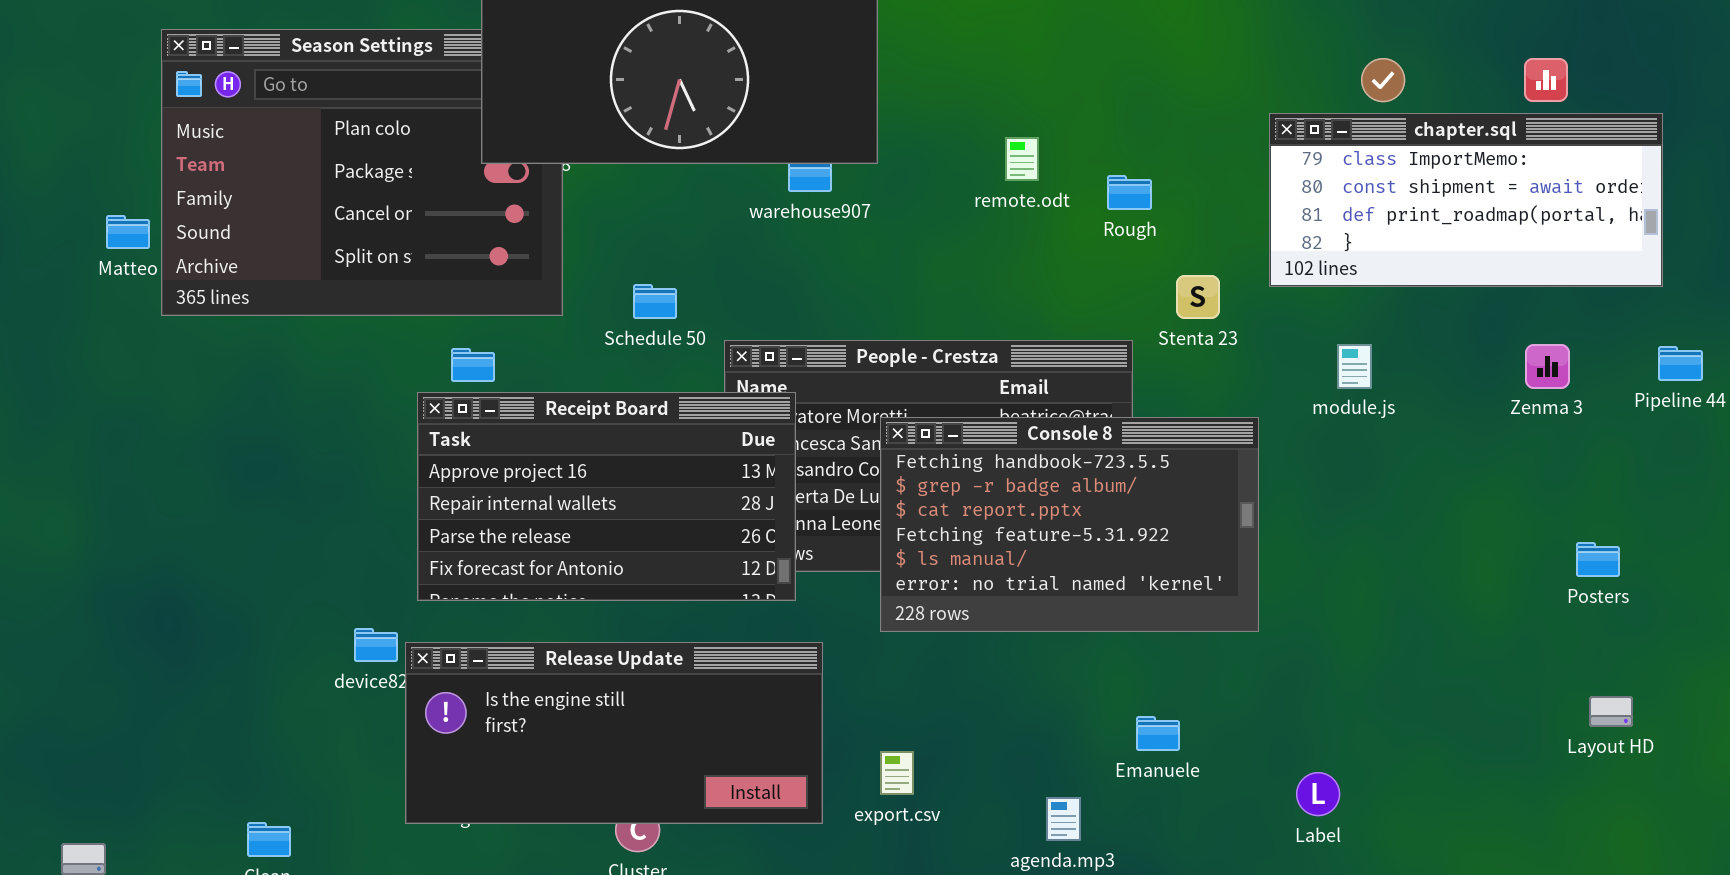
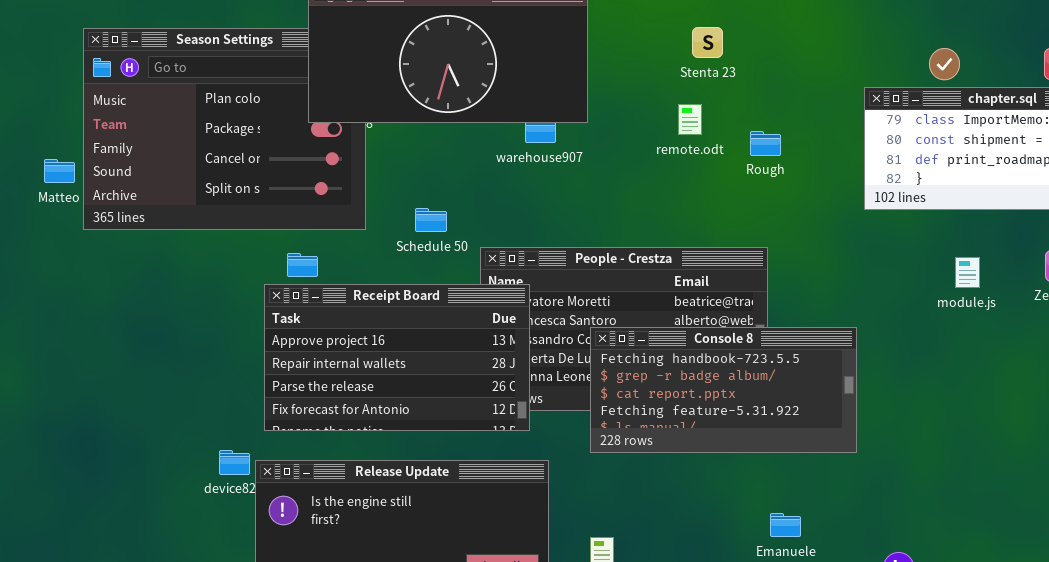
Stenta 23: [1176,275,1220,319] -> [692,27,723,58], moved
module.js: [1337,344,1372,389] -> [955,257,980,288], moved
Console 8: [880,417,1259,632] -> [590,327,857,453], resized

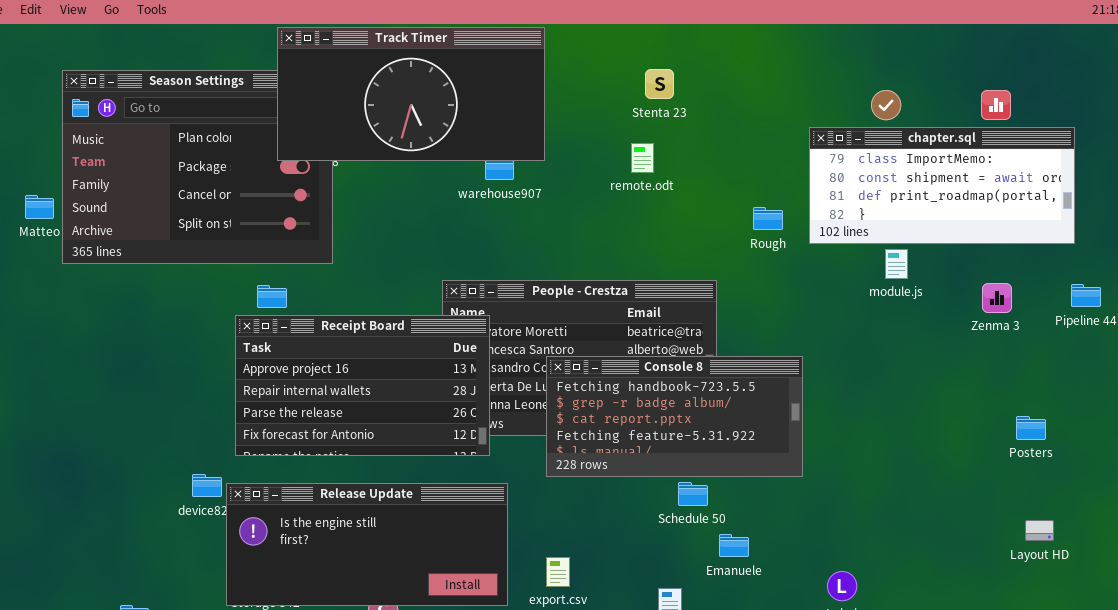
Rough: [750,131,781,156] -> [753,207,783,230], moved
Schedule 50: [415,208,447,232] -> [678,482,708,506], moved
module.js: [955,257,980,288] -> [885,249,908,279], moved

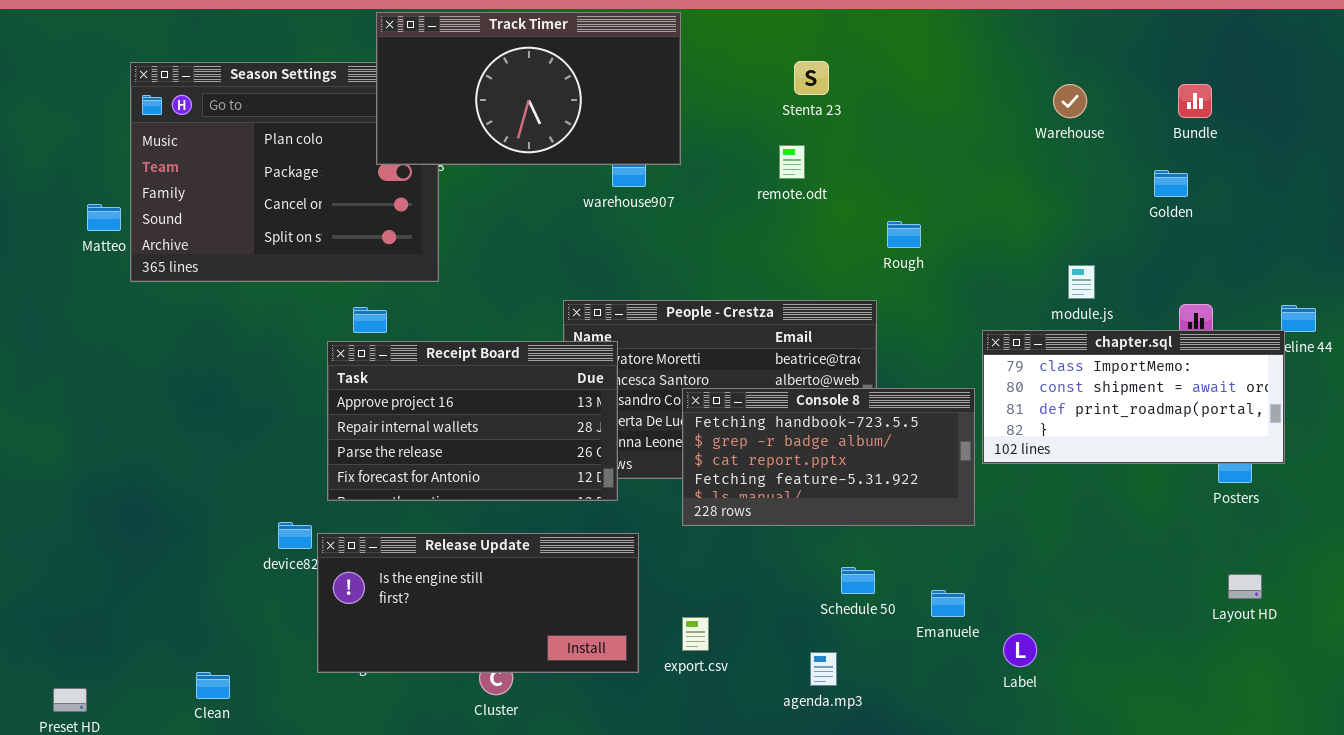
chapter.sql: [809,127,1075,244] -> [982,330,1285,464], moved
Rough: [753,207,783,230] -> [887,221,921,248], moved
Schedule 50: [678,482,708,506] -> [841,567,875,594], moved
Emanuele: [719,534,749,557] -> [931,590,965,617], moved

